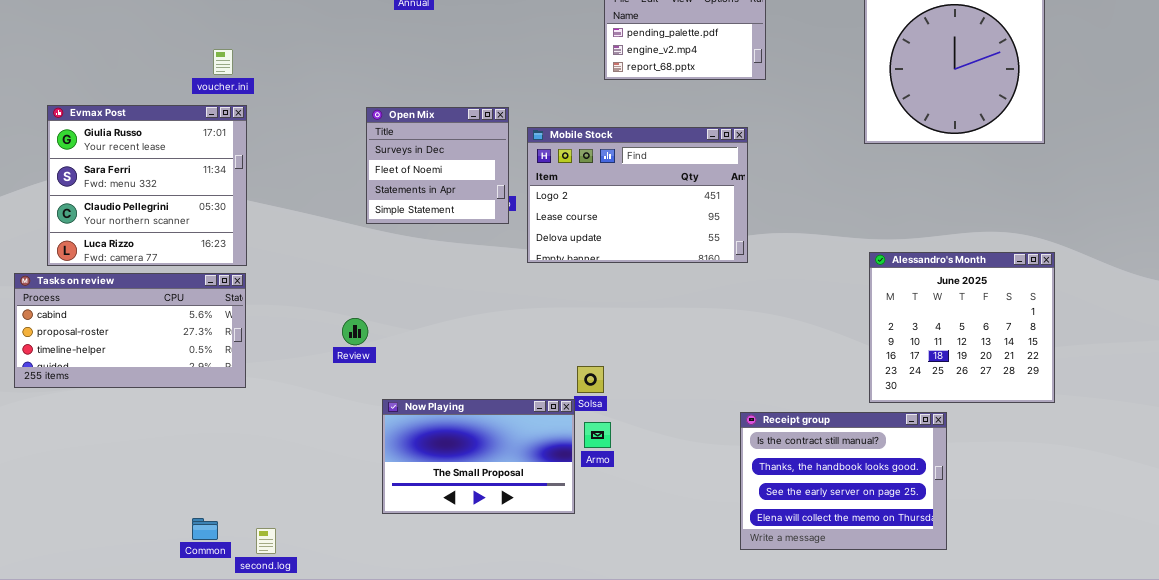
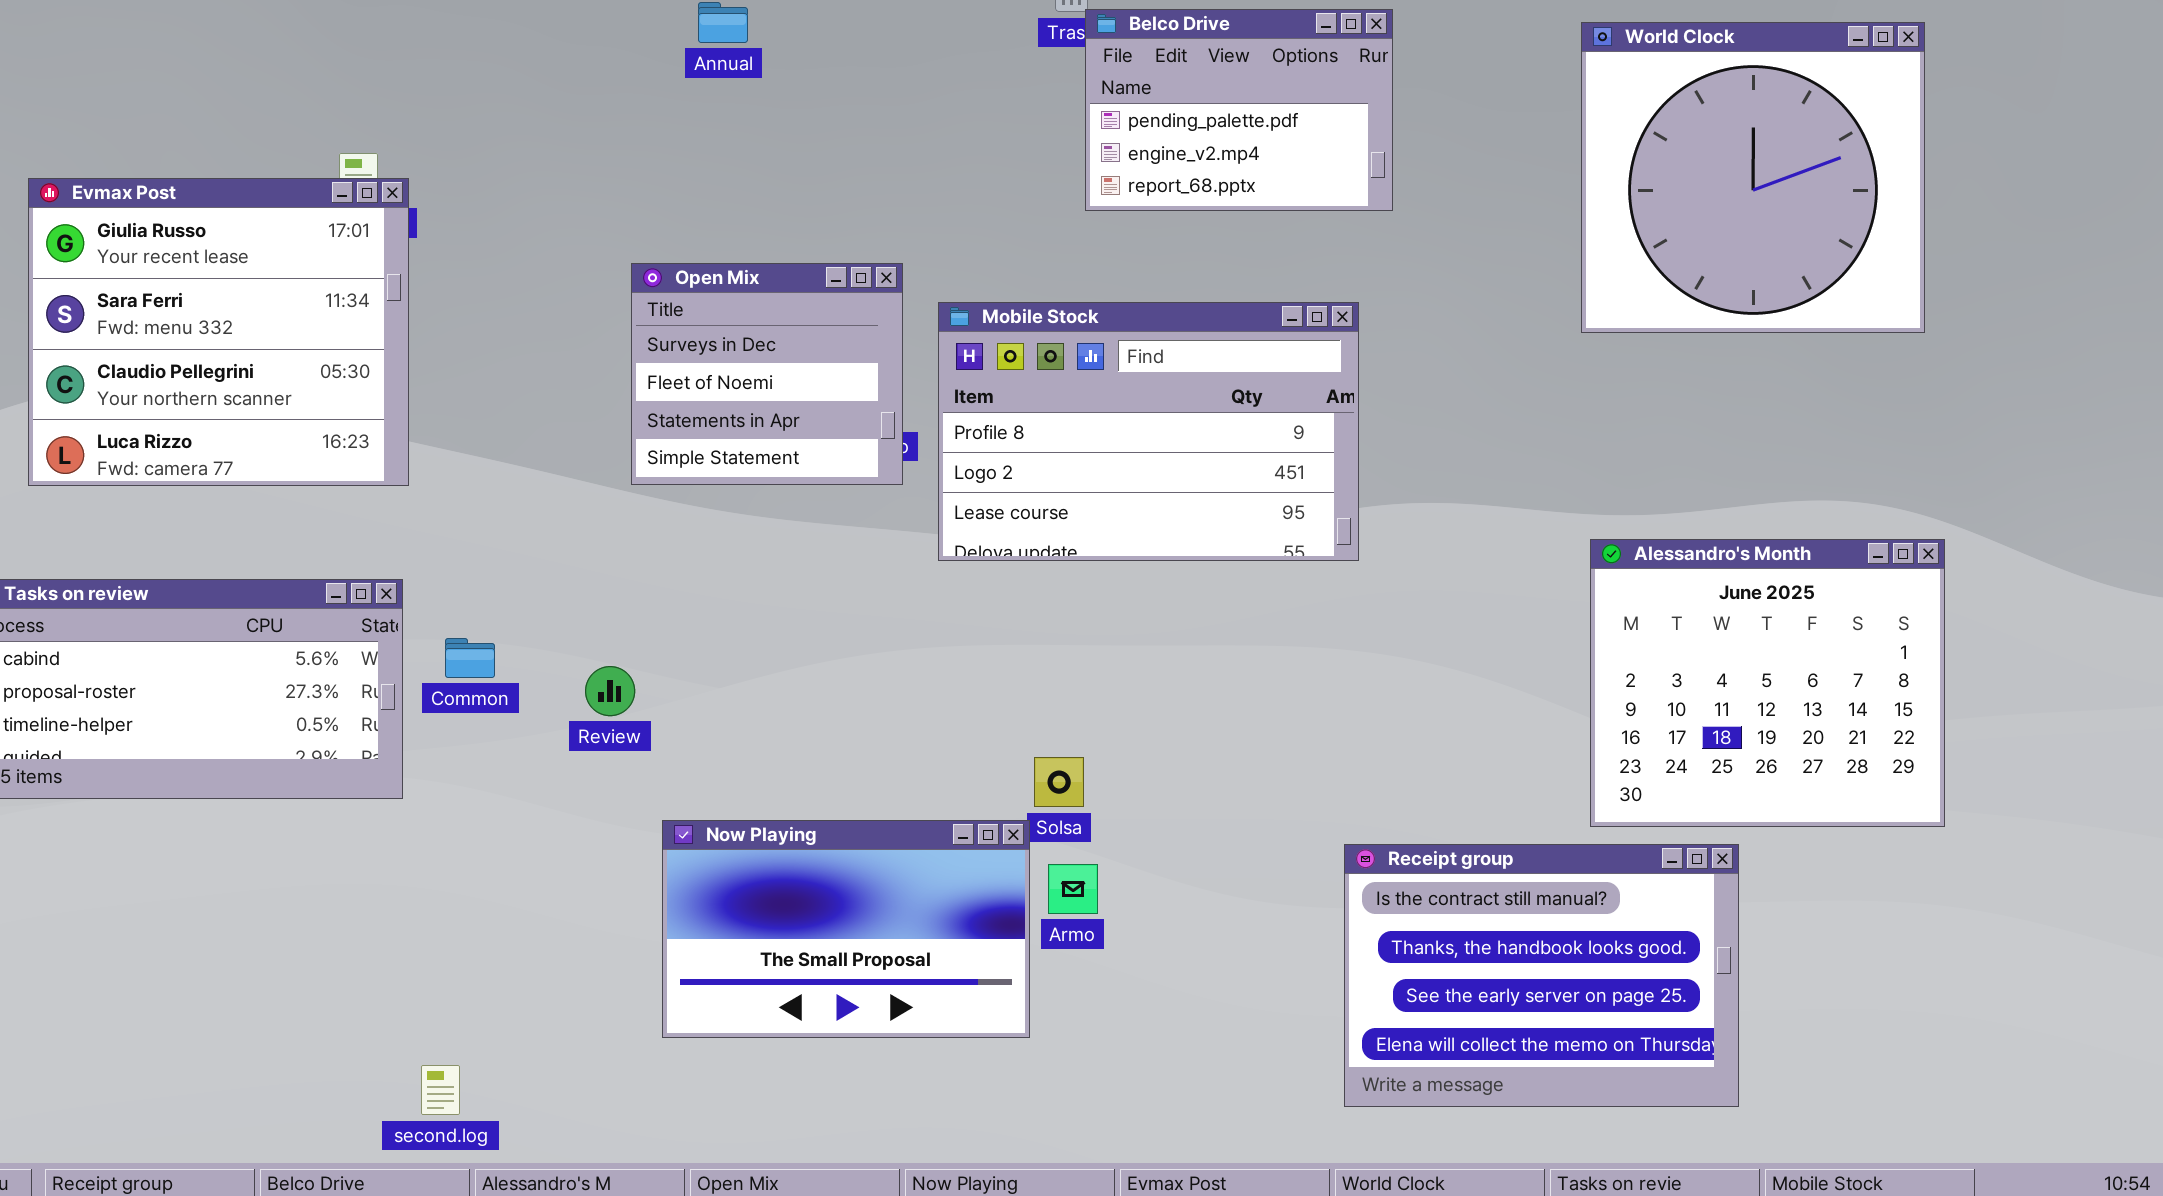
Evmax Post: [47,105,247,266] -> [28,178,409,486], moved
Mobile Stock: [527,127,748,263] -> [938,302,1359,561], scrolled up 1 row
Common: [192,518,218,540] -> [445,638,495,678], moved

